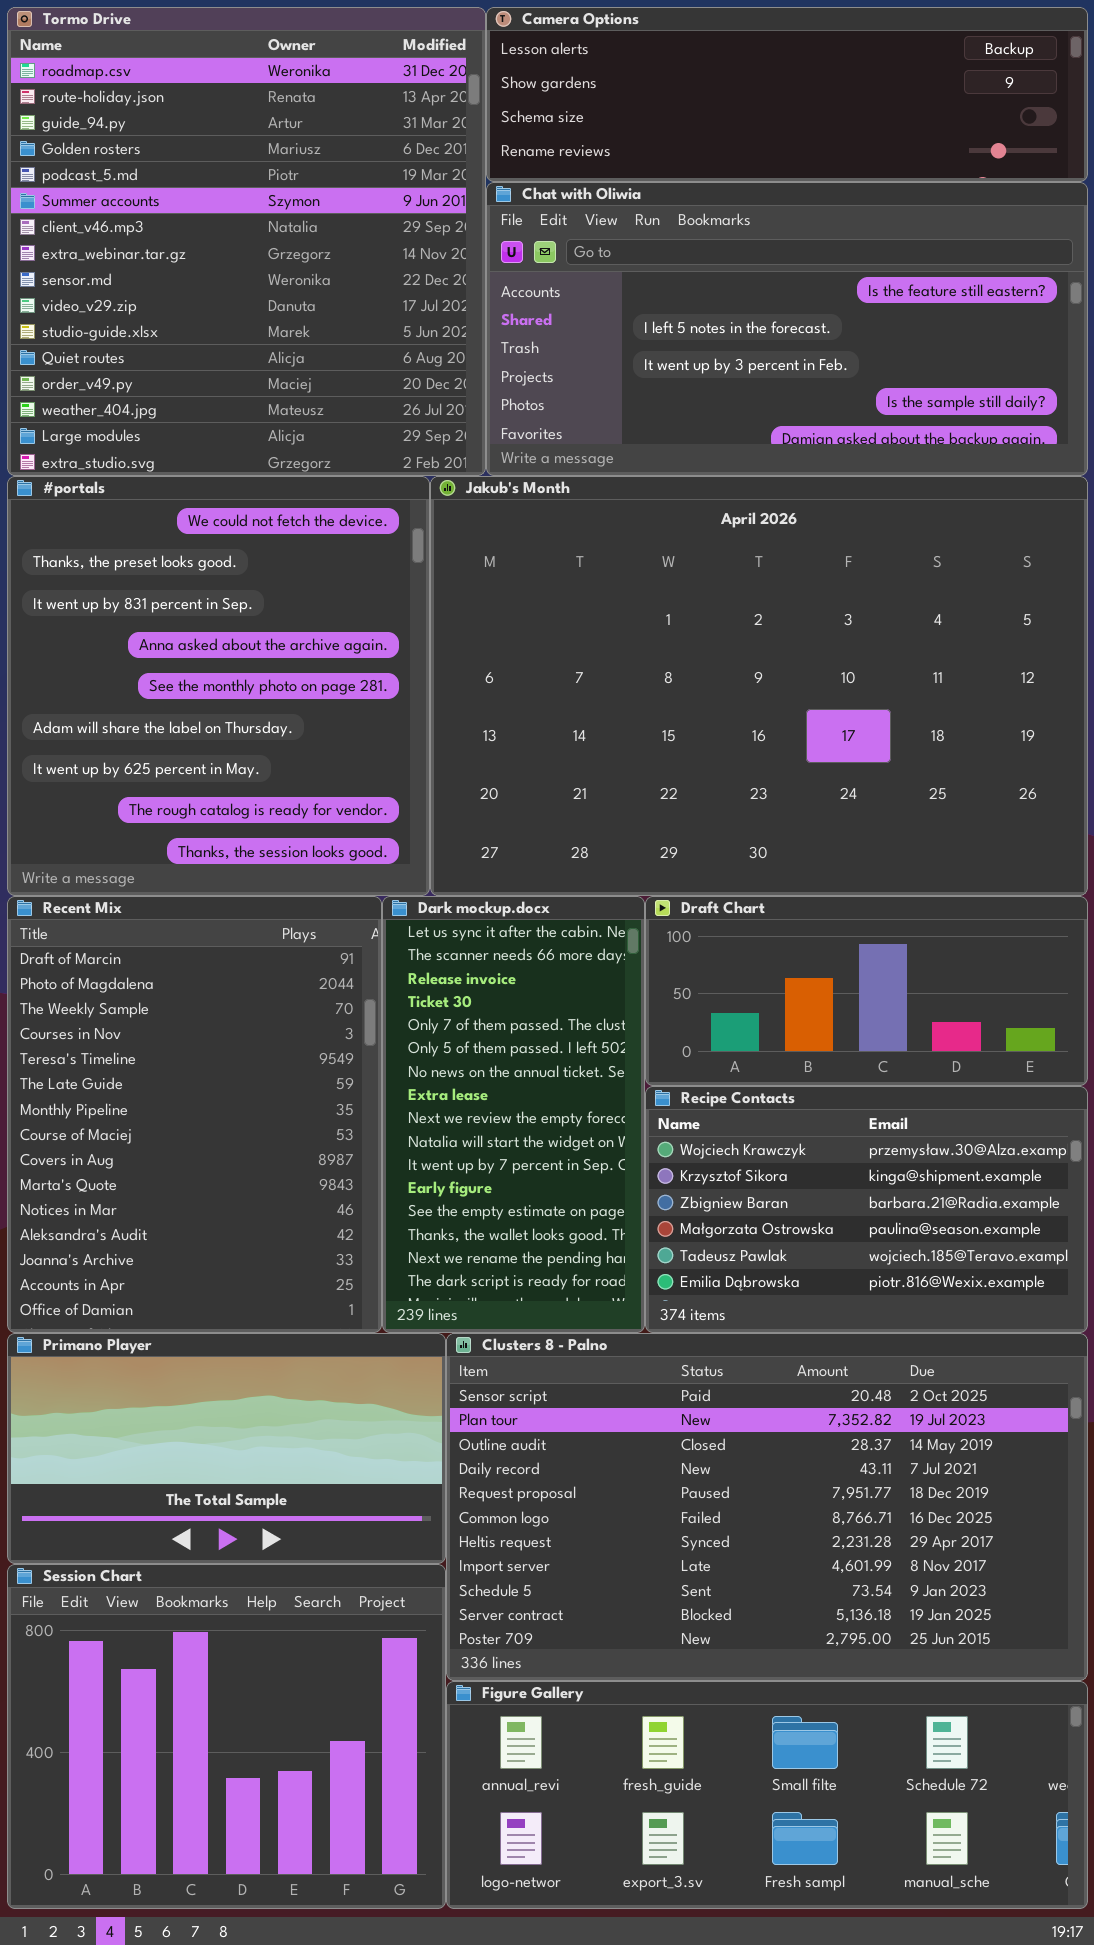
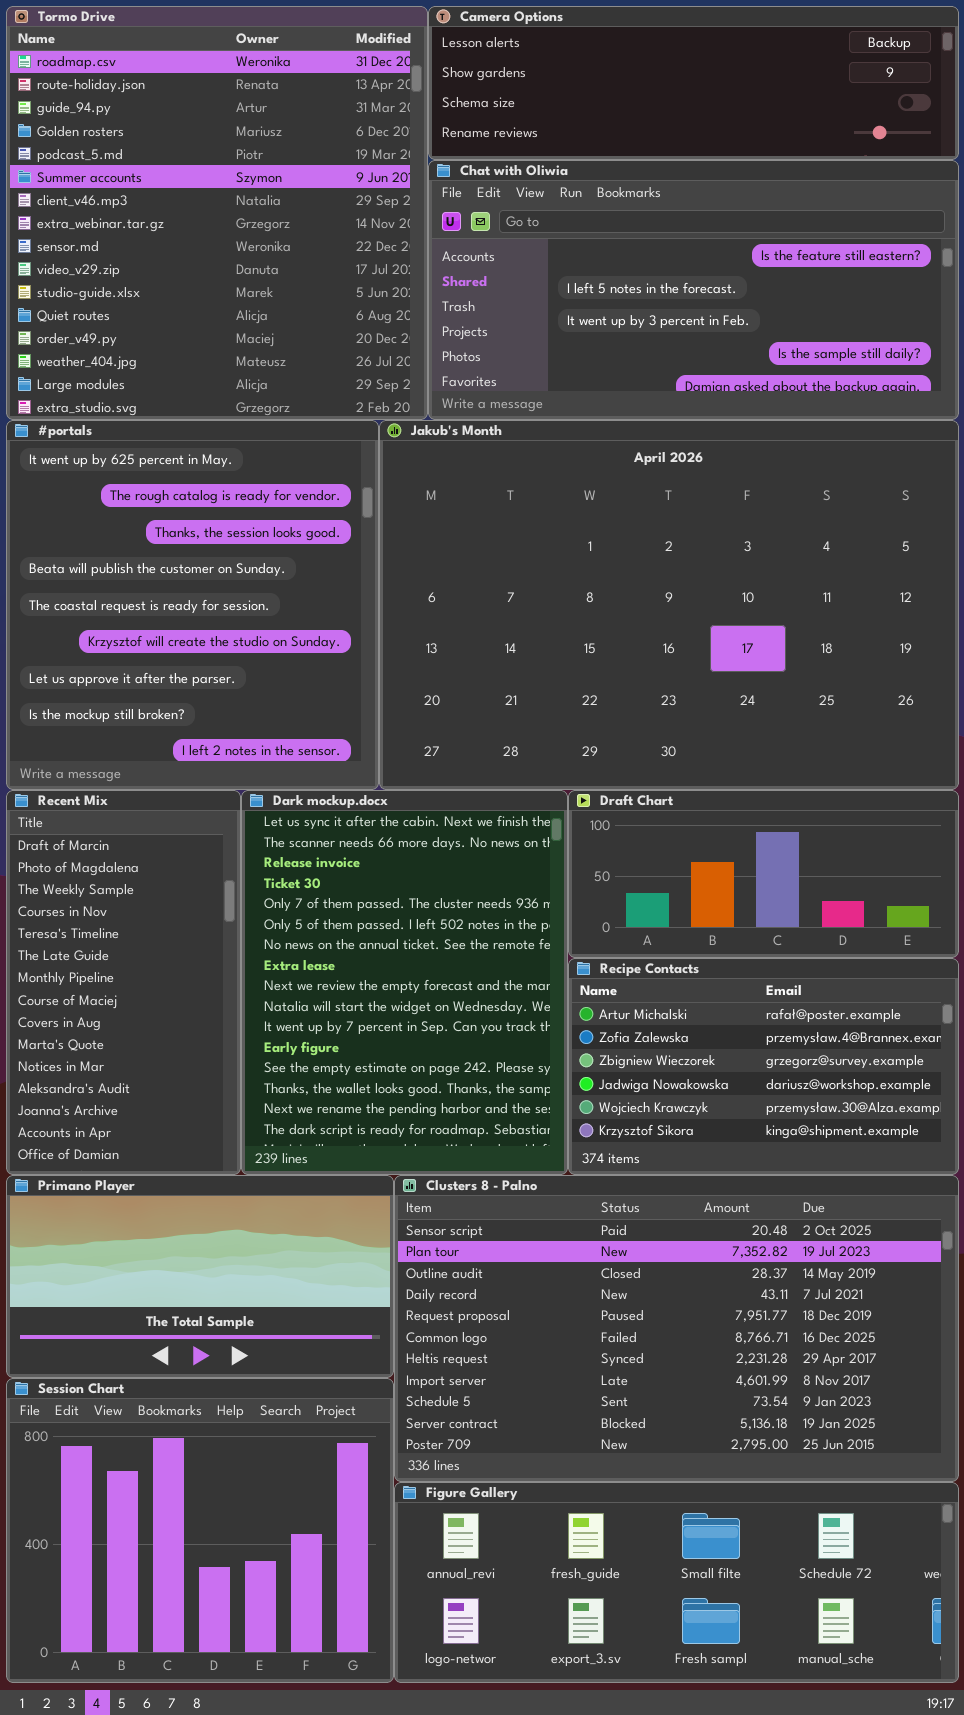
#portals: [7,476,430,896] -> [6,420,379,790], scrolled down 6 rows
Recent Mix: [7,896,382,1333] -> [6,790,241,1175], resized
Dark mockup.docx: [382,896,645,1333] -> [241,790,568,1175], resized
Recipe Contacts: [645,1086,1088,1333] -> [568,958,959,1175], scrolled up 4 rows

